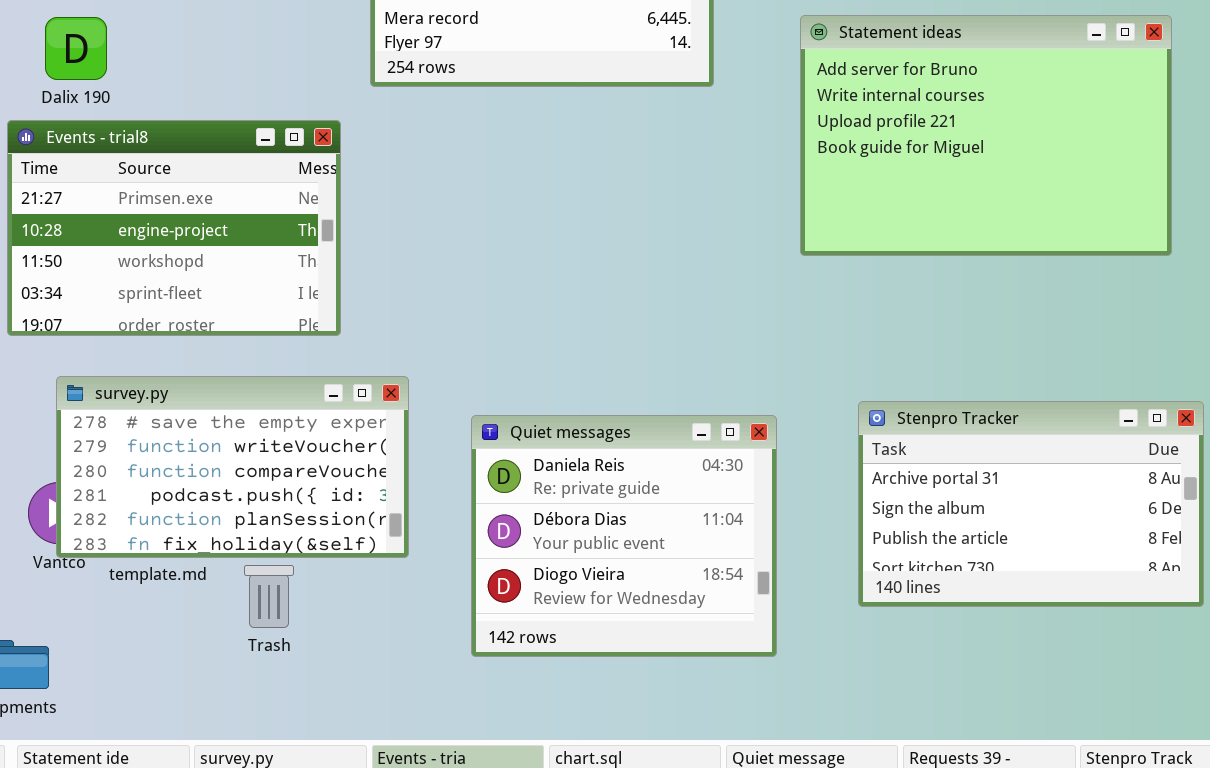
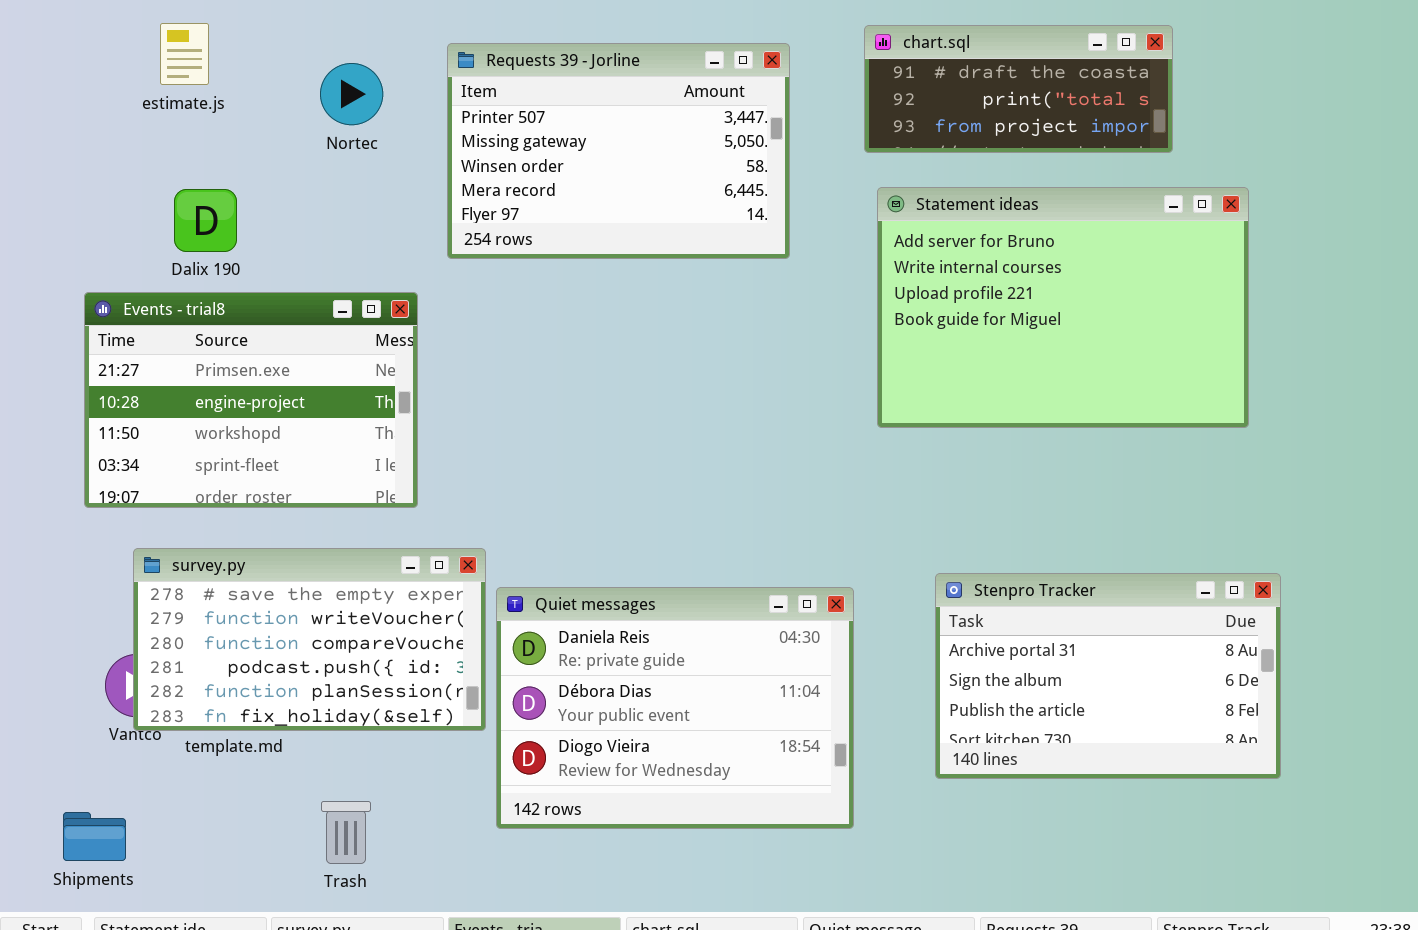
Dalix 190: [45,17,107,80] -> [174,189,237,252], moved
Quiet messages: [471,415,777,657] -> [496,587,854,829], resized
Trash: [244,565,294,628] -> [321,801,371,864], moved

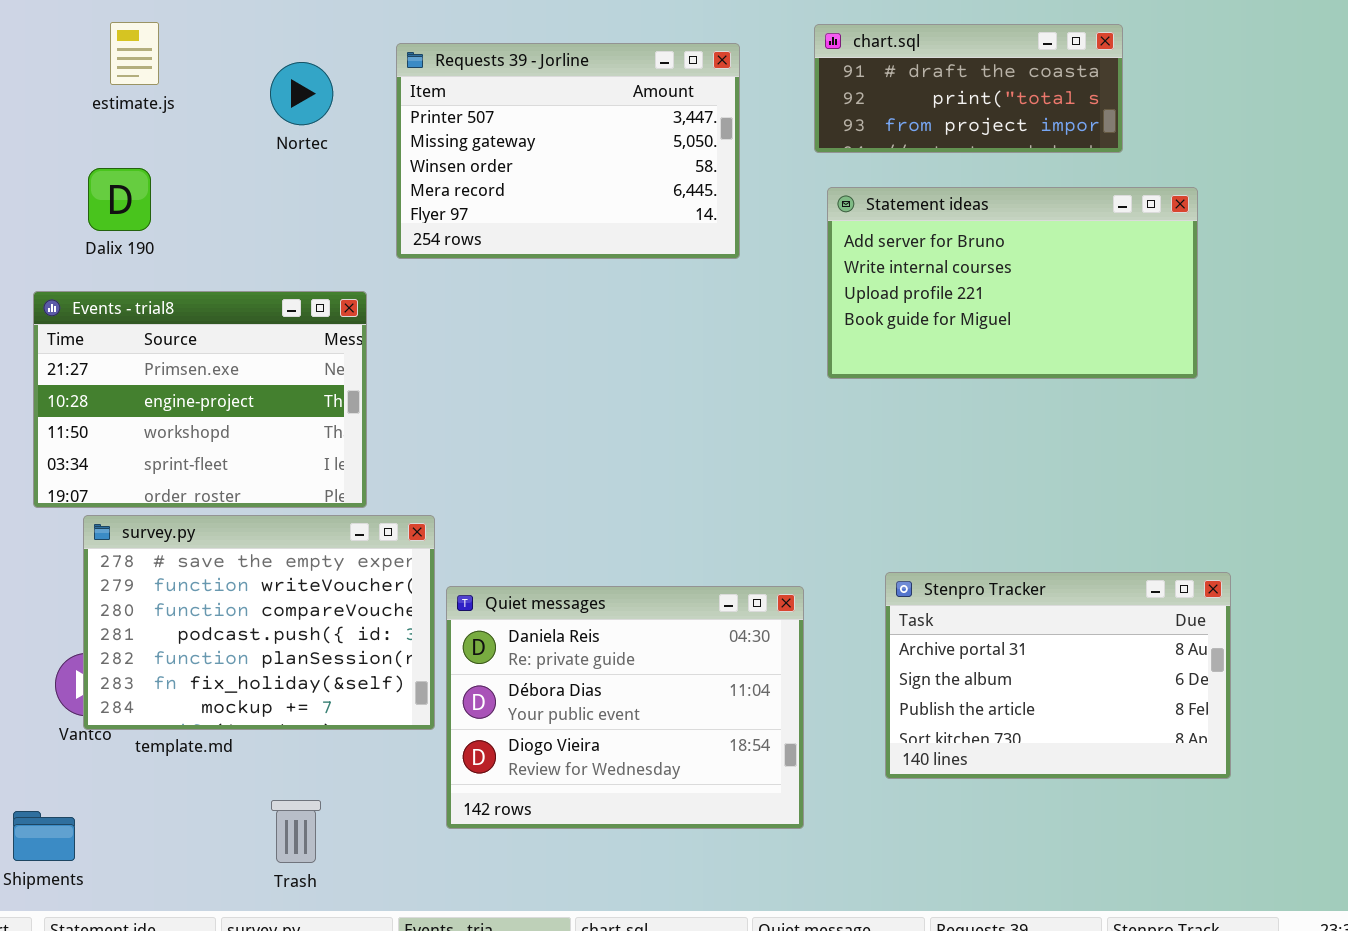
Statement ideas: [877,187,1249,428] -> [827,187,1198,379], resized
Dalix 190: [174,189,237,252] -> [88,168,151,231], moved
survey.py: [133,548,486,731] -> [83,515,435,730], resized

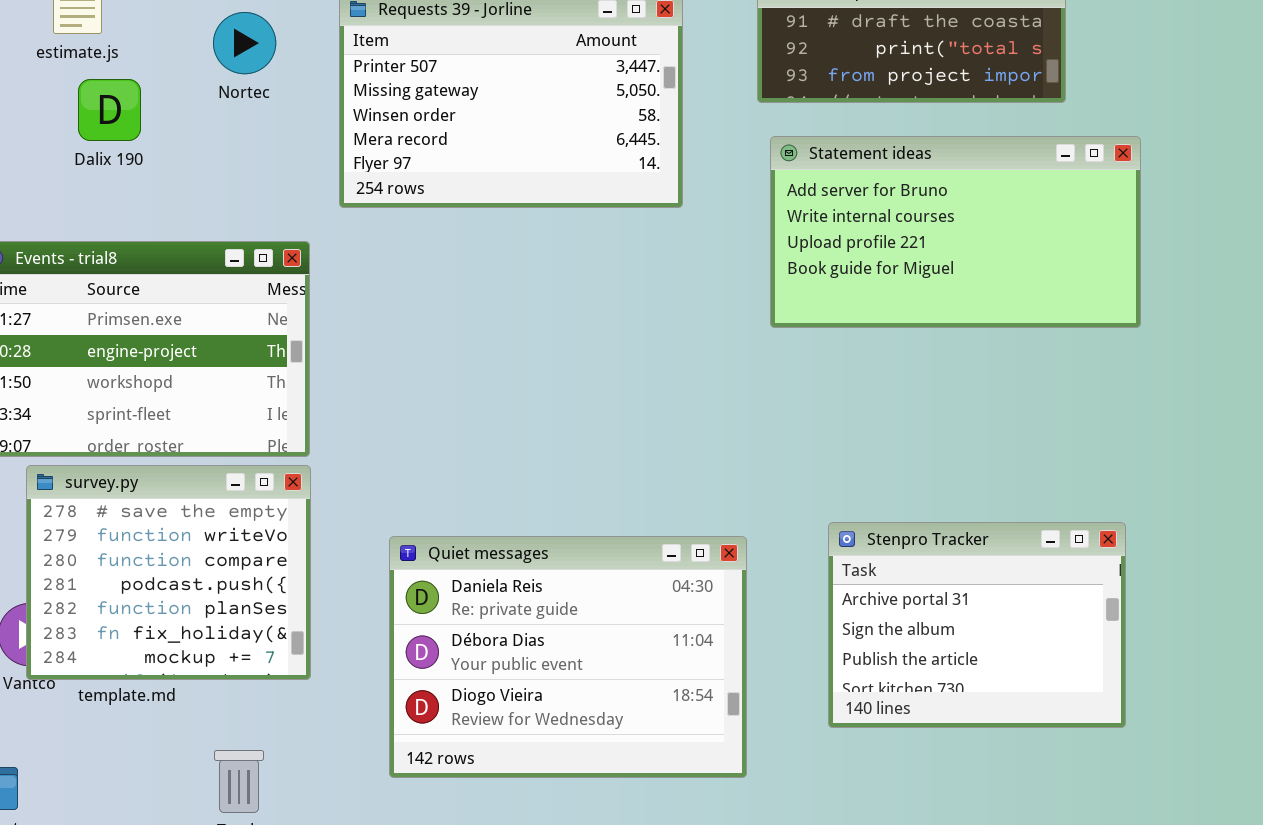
Dalix 190: [88,168,151,231] -> [78,79,141,141], moved
survey.py: [83,515,435,730] -> [26,465,311,680], resized
Stenpro Tracker: [885,572,1231,779] -> [828,522,1126,728], resized

